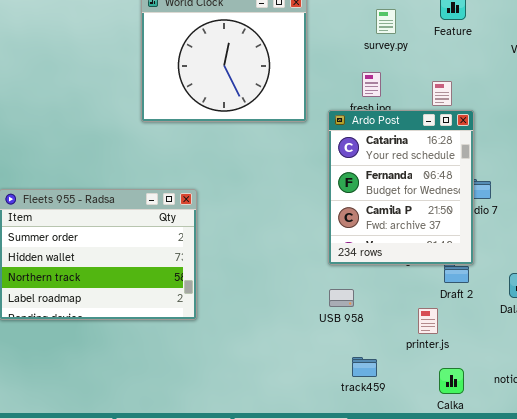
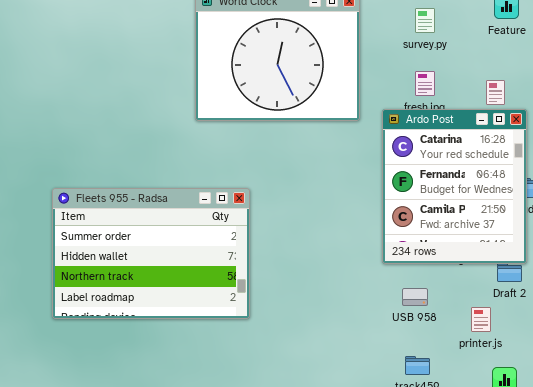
survey.py: [376,9,396,34] -> [415,8,435,33], moved
USB 958: [329,289,354,307] -> [402,288,428,306], moved

